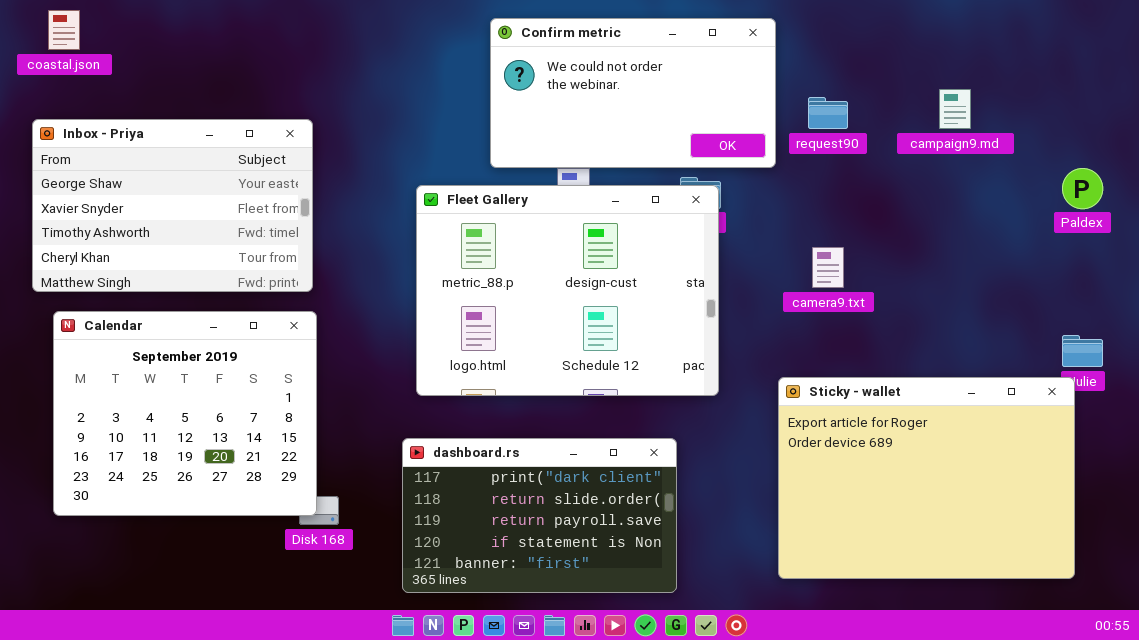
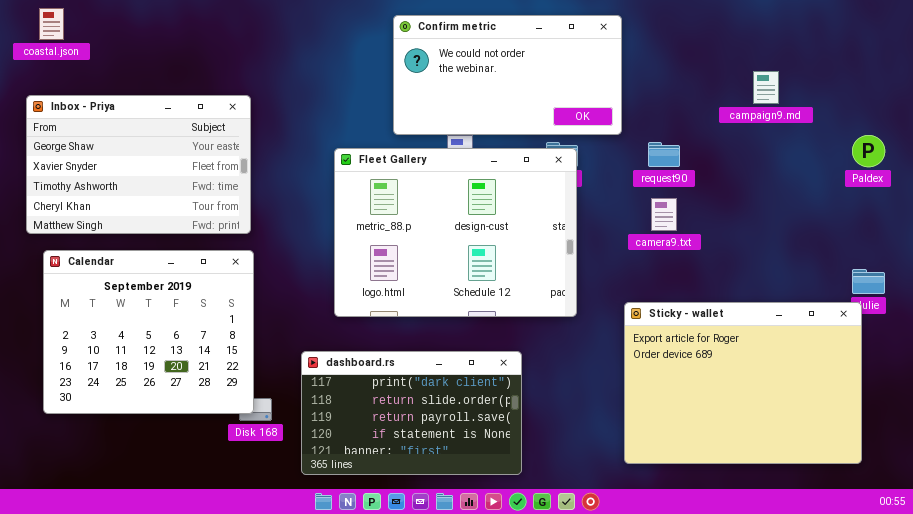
request90: [808,97,848,129] -> [648,142,680,167], moved
dashboard.rs: [402,438,677,593] -> [301,351,522,475], moved

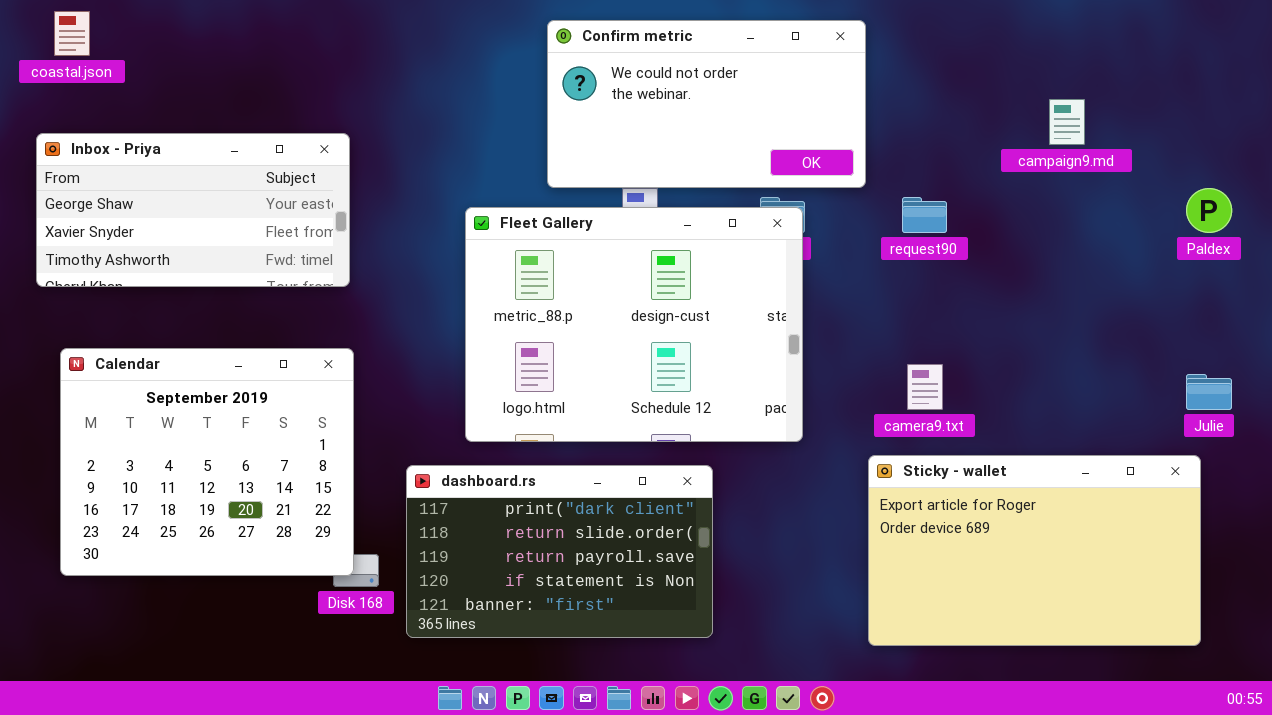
Inbox - Priya: [26,95,251,234] -> [36,133,350,287], resized
camera9.txt: [651,198,677,231] -> [907,364,943,410], moved
Sticky - wallet: [624,302,862,464] -> [868,455,1201,646], resized
dashboard.rs: [301,351,522,475] -> [406,465,713,638], moved

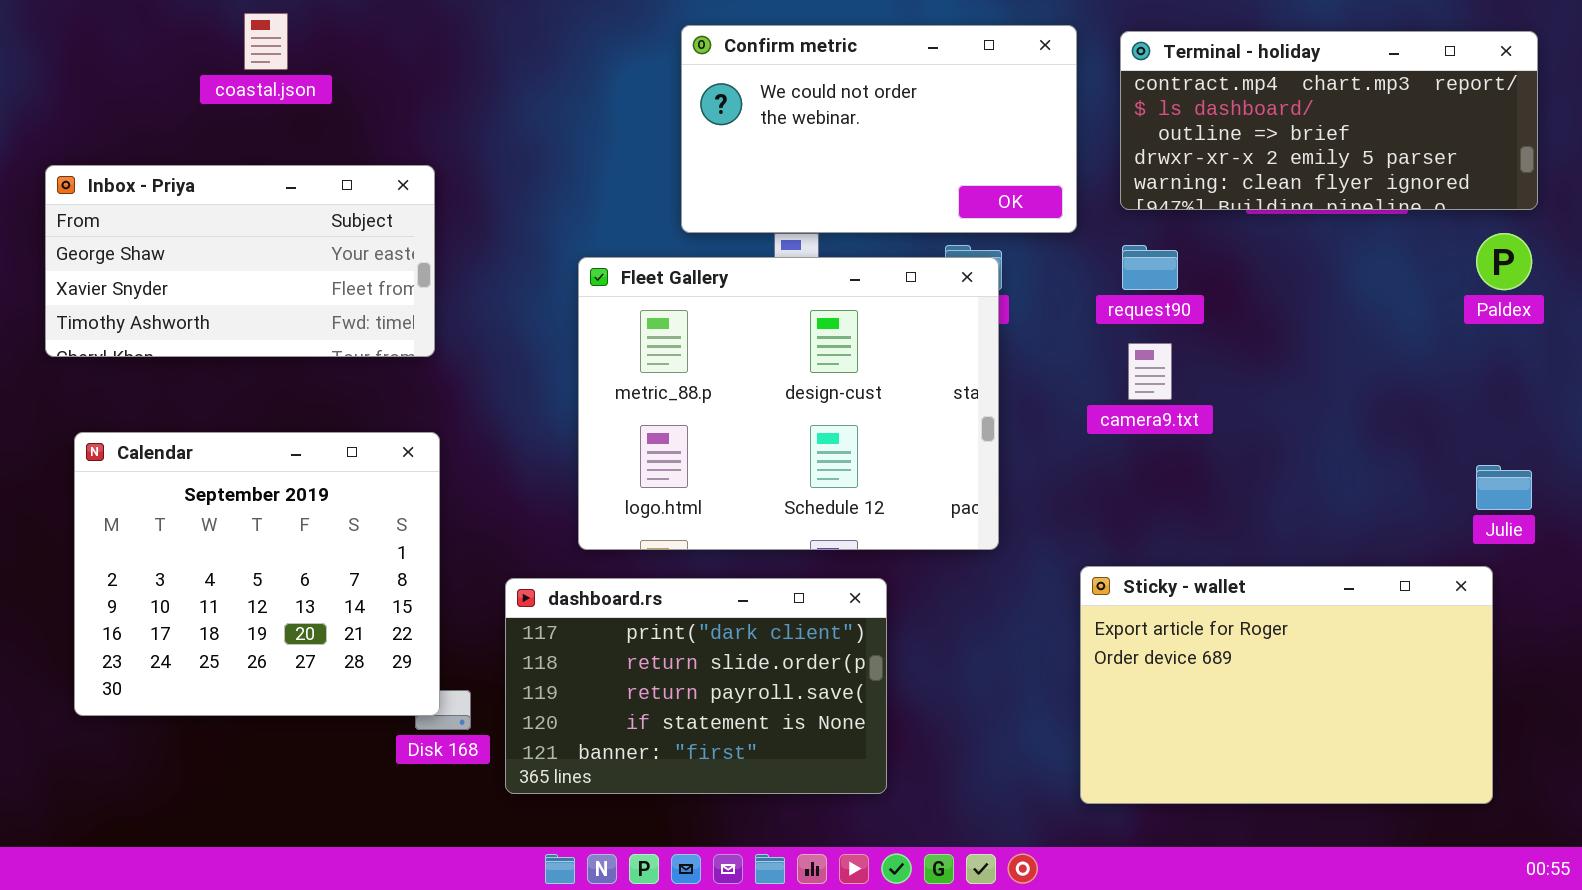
coastal.json: [54,11,90,56] -> [244,13,288,70], moved
Terminal - holiday: none -> [1120,31,1538,210], opened
camera9.txt: [907,364,943,410] -> [1128,343,1172,400], moved

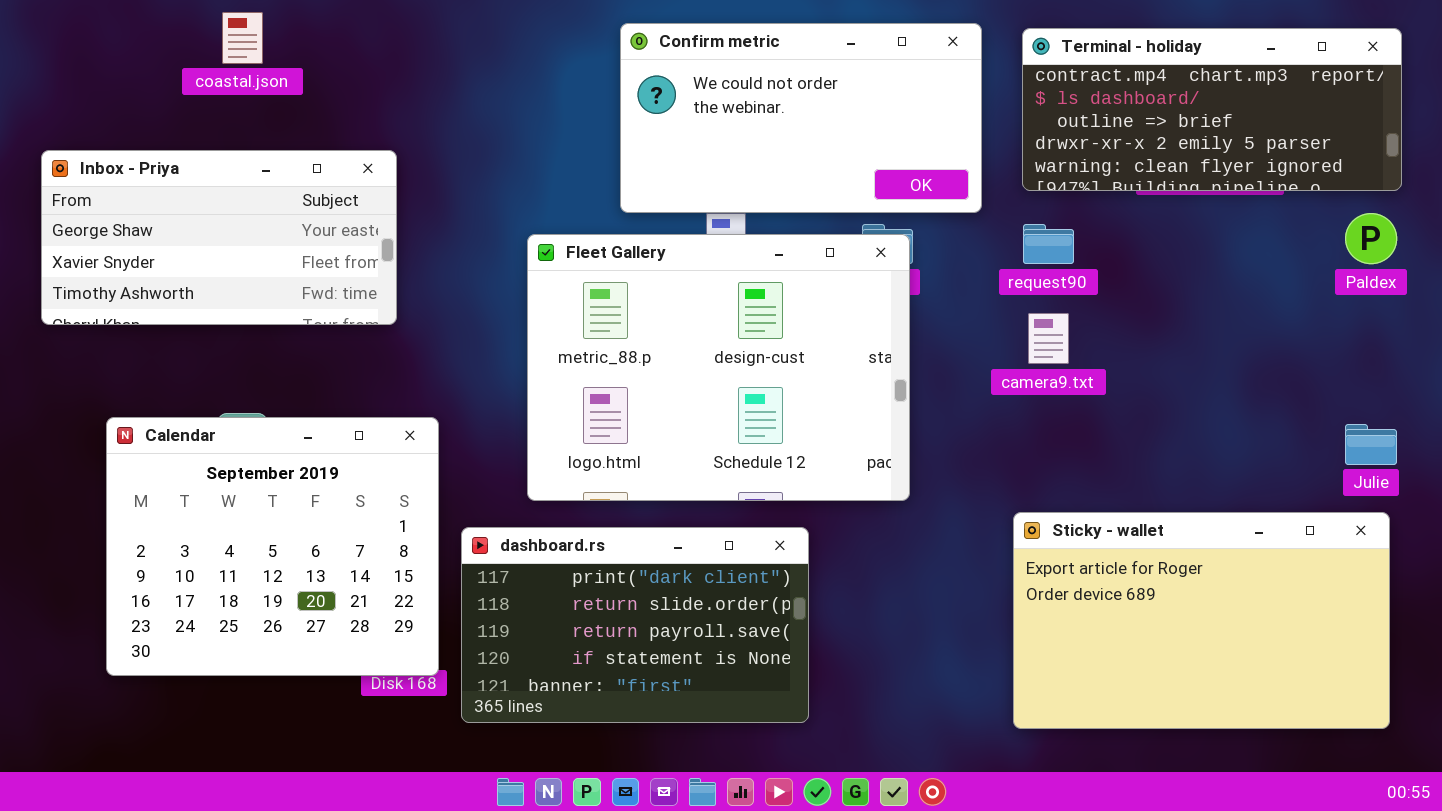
Calendar: [74,432,440,716] -> [106,417,439,676], moved
Sticky - wallet: [1080,566,1493,804] -> [1013,512,1390,729], moved

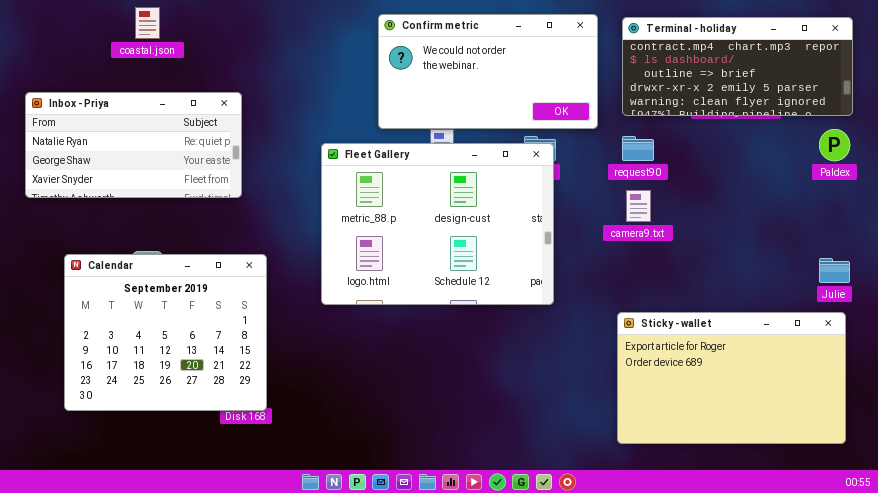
Inbox - Priya: [41,150,397,325] -> [25,92,242,198], scrolled up 1 row
dashboard.rs: [461,527,809,723] -> none, closed

